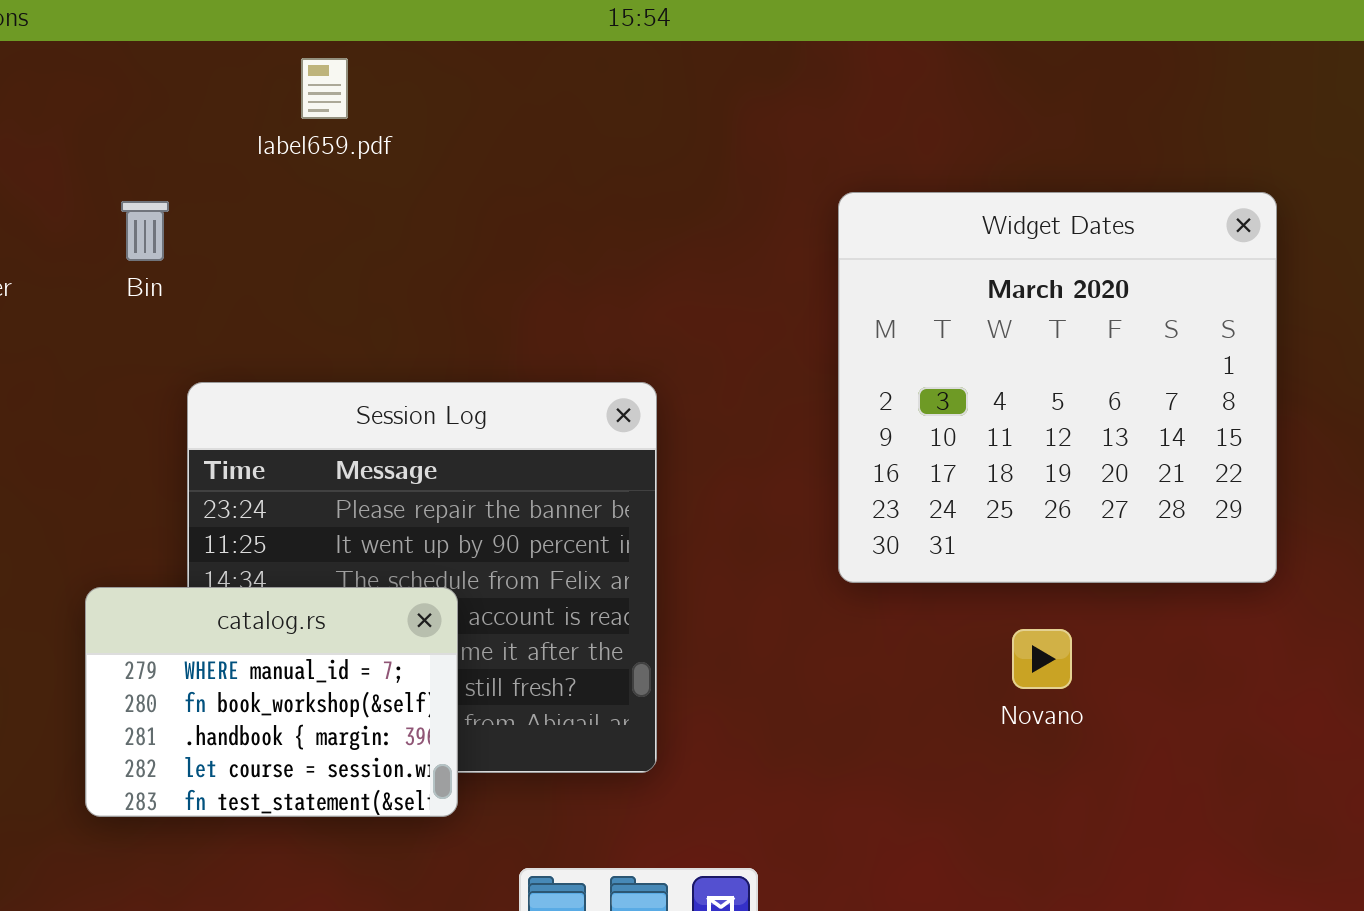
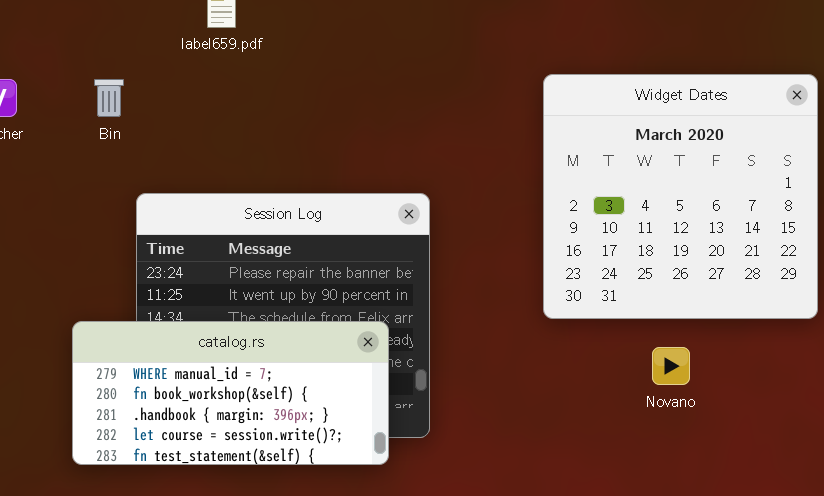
catalog.rs: [85,587,458,817] -> [72,321,389,465], resized

